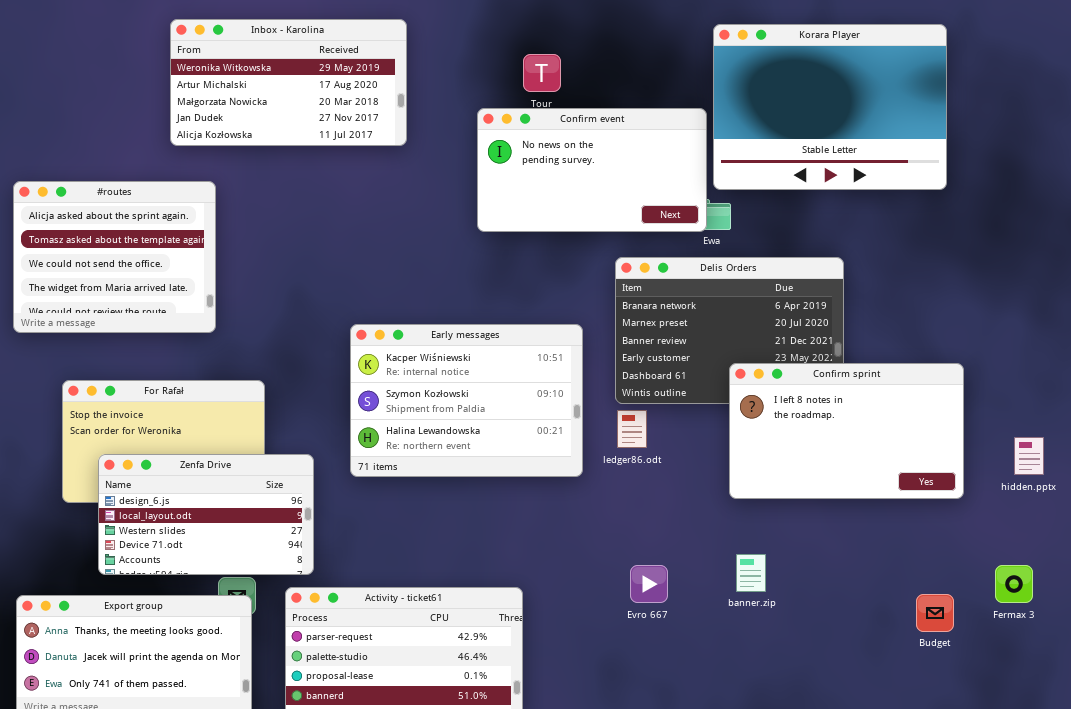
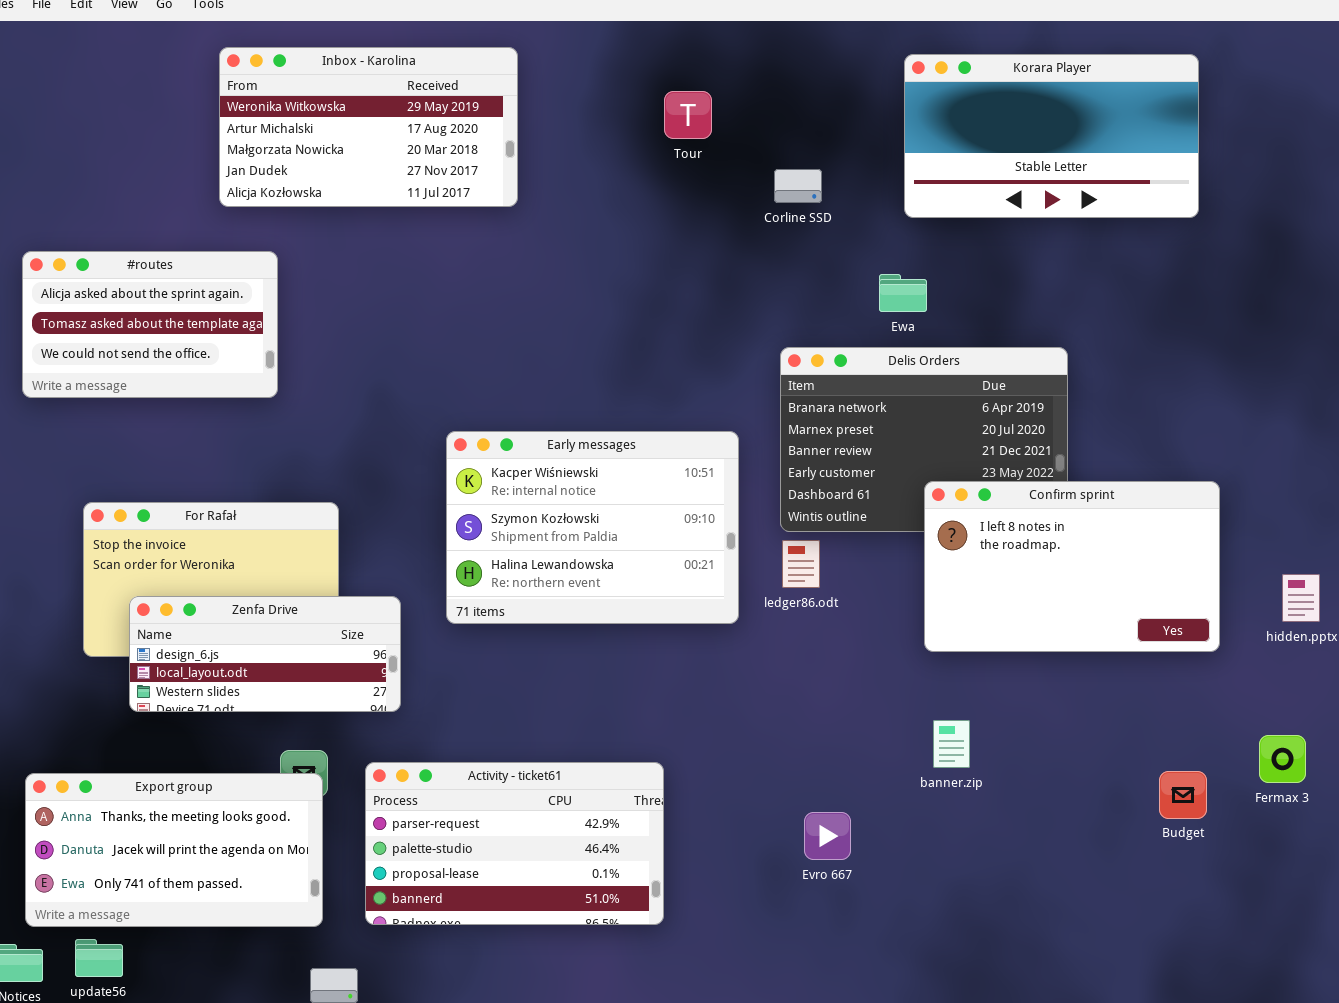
Korara Player: [713,24,947,190] -> [904,54,1199,218], resized
Confirm event: [477,108,707,232] -> none, closed
#routes: [13,181,216,333] -> [22,251,278,398], resized
Zenfa Drive: [98,454,314,575] -> [129,596,401,712], resized
Evro 667: [630,565,668,603] -> [804,812,851,860], moved

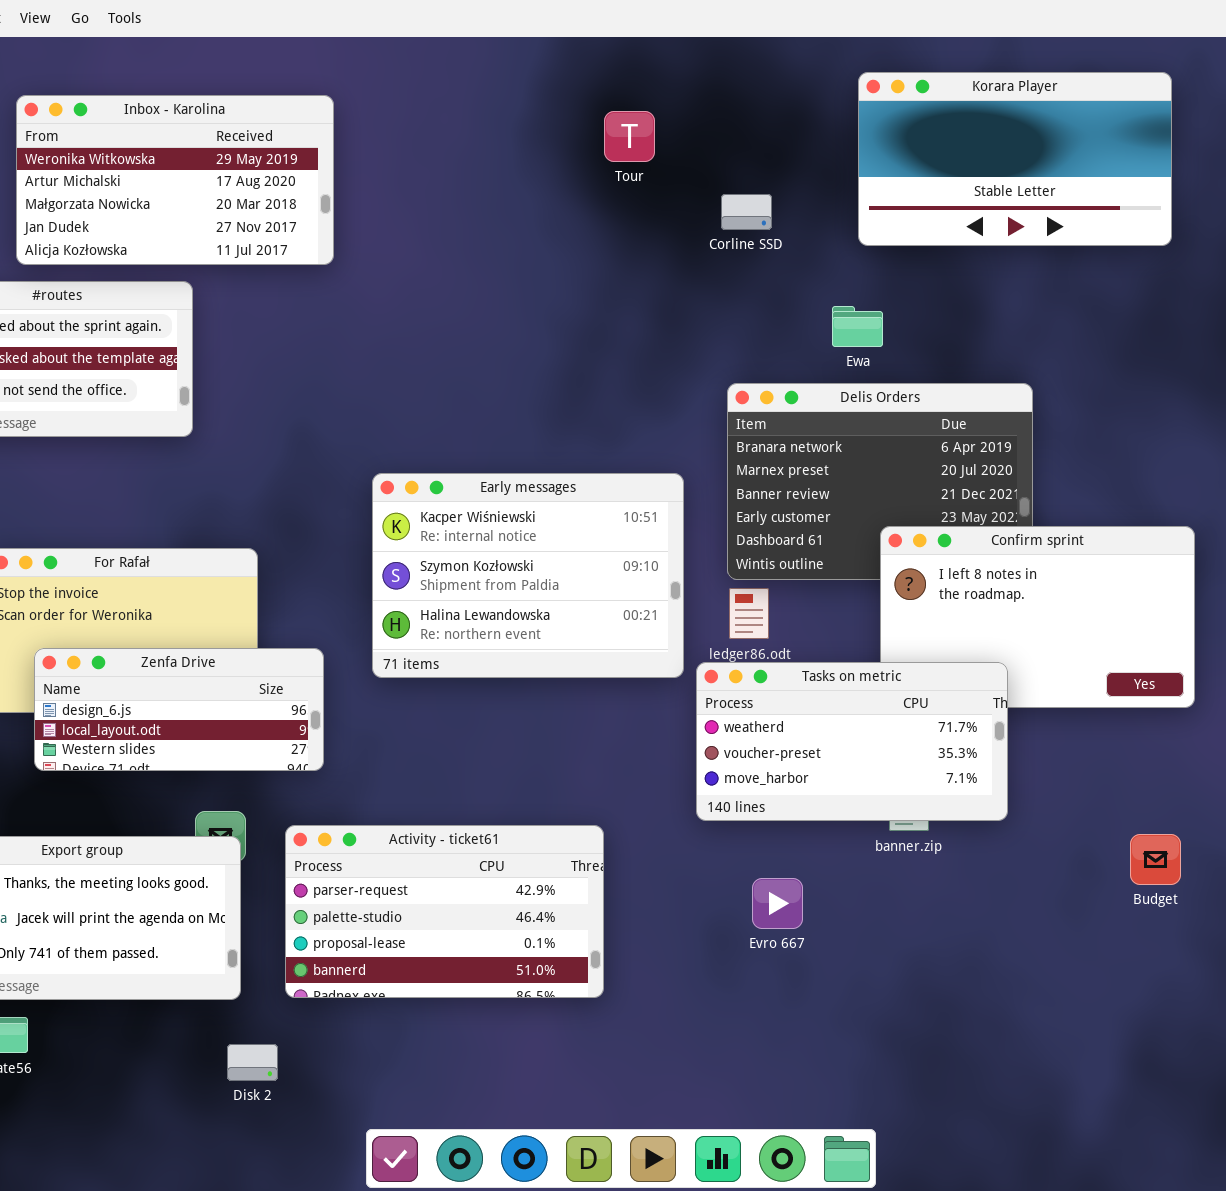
Inbox - Karolina: [219,47,518,207] -> [16,95,334,265], moved
Tasks on metric: none -> [696,662,1008,821], opened

